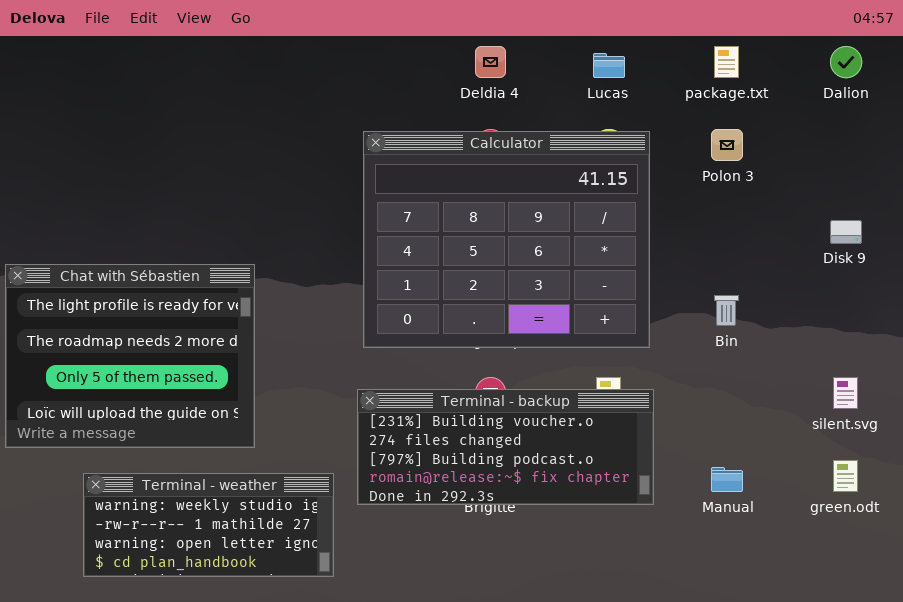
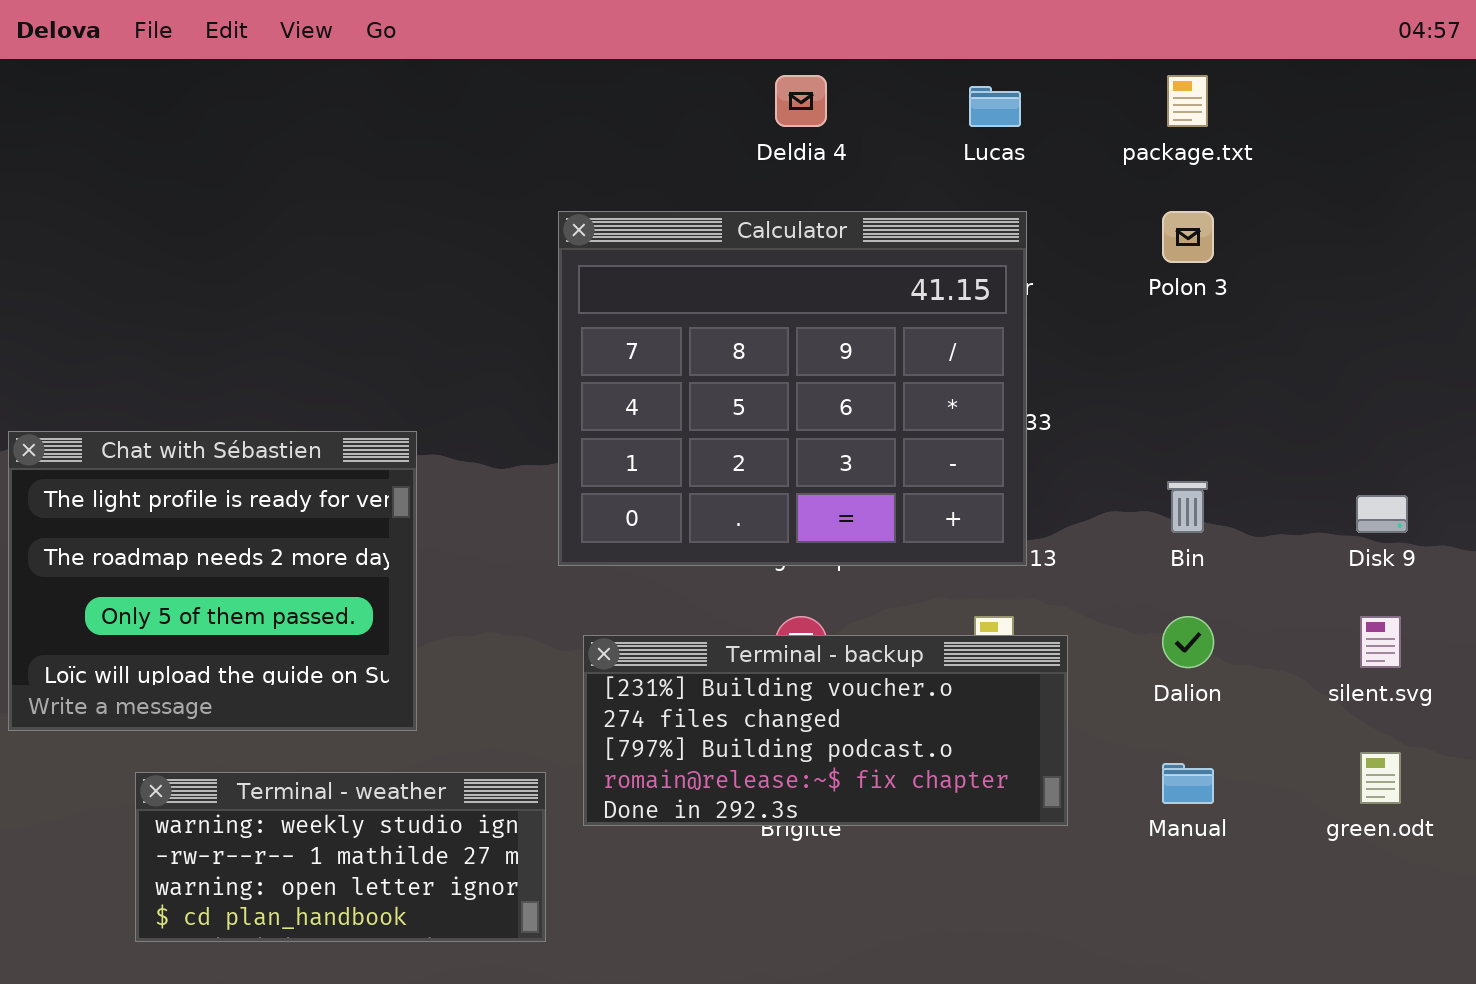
Dalion: [830,46,862,78] -> [1162,616,1214,668], moved
Calculator: [363,131,650,348] -> [558,211,1027,566], moved
Disk 9: [830,220,862,244] -> [1356,495,1408,533], moved

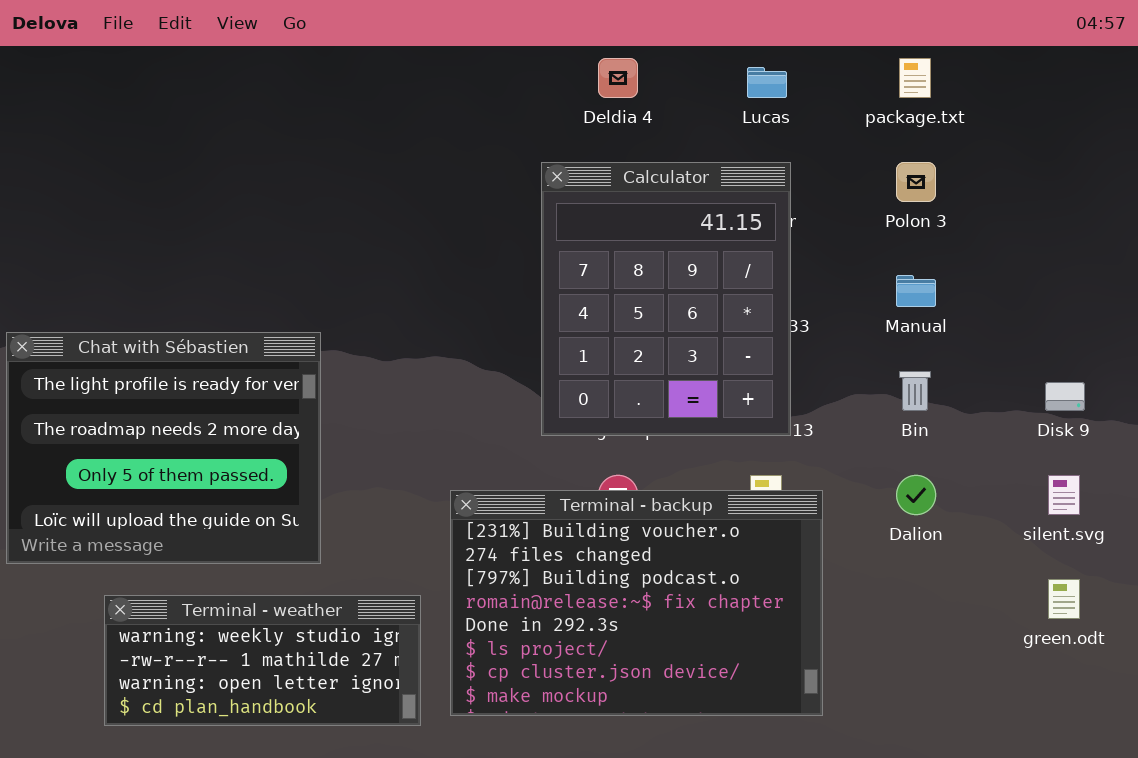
Calculator: [558,211,1027,566] -> [541,162,791,436], resized
Terminal - backup: [583,635,1068,826] -> [450,490,823,716], resized
Manual: [1162,763,1214,804] -> [896,275,936,307], moved

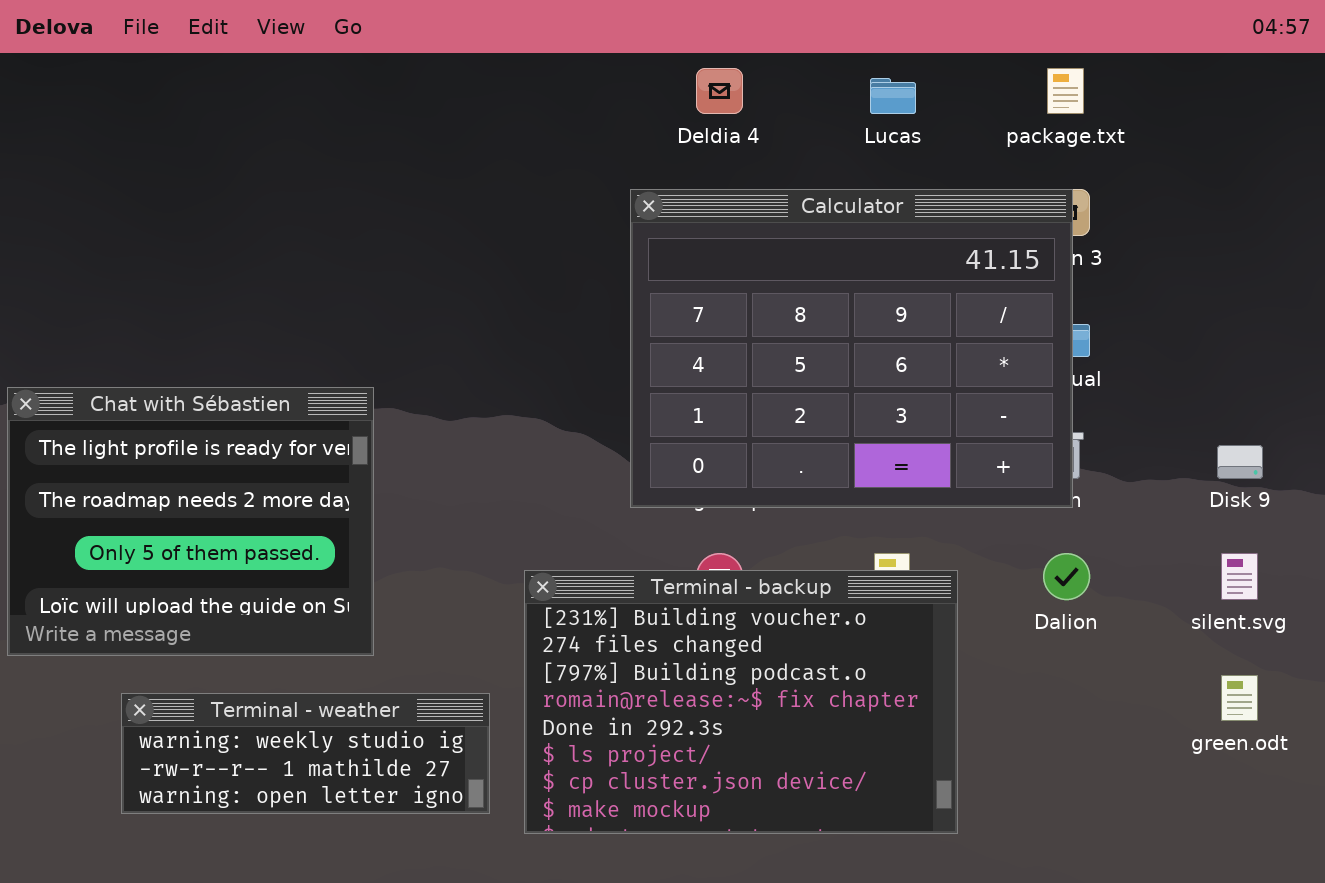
Calculator: [541,162,791,436] -> [630,189,1073,508], resized
Terminal - weather: [104,595,421,726] -> [121,693,490,814], resized

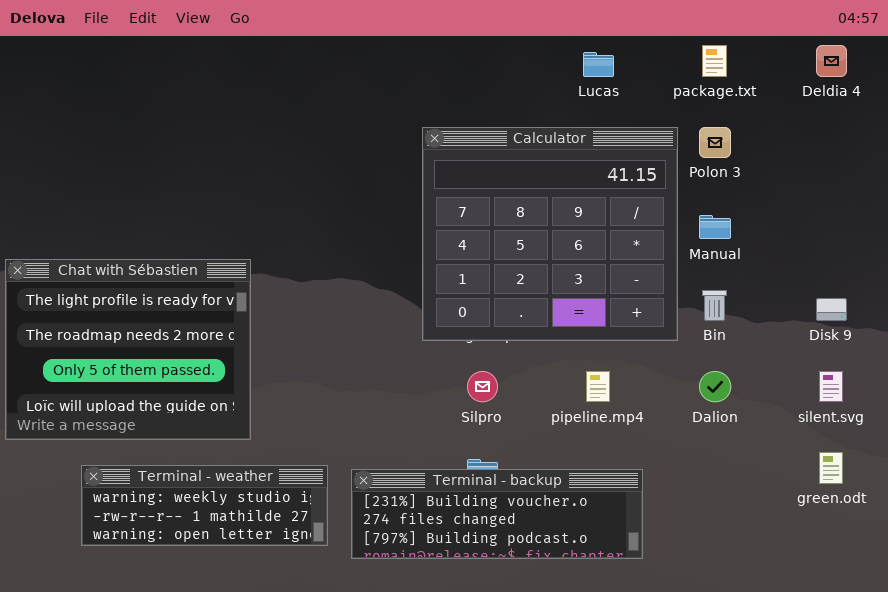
Deldia 4: [696,68,743,114] -> [816,45,847,77], moved
Calculator: [630,189,1073,508] -> [422,127,678,341], resized
Terminal - backup: [524,570,958,834] -> [351,469,643,559], resized

